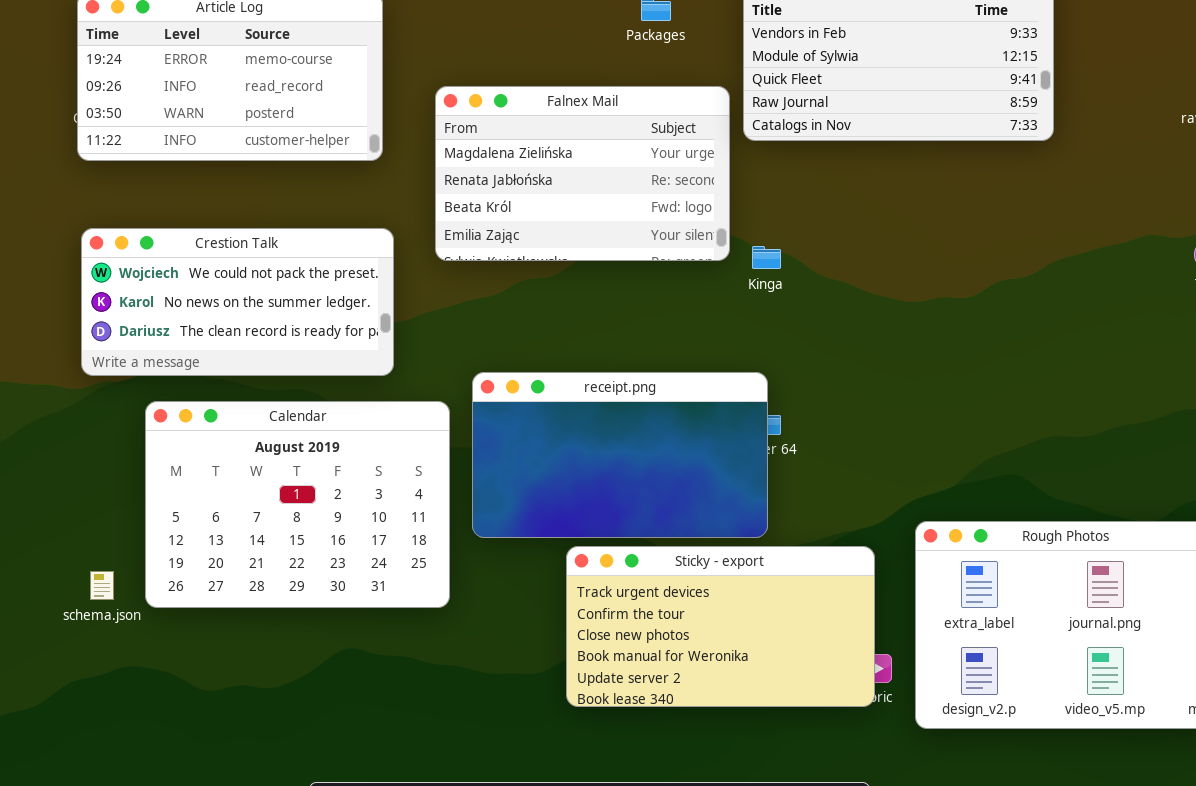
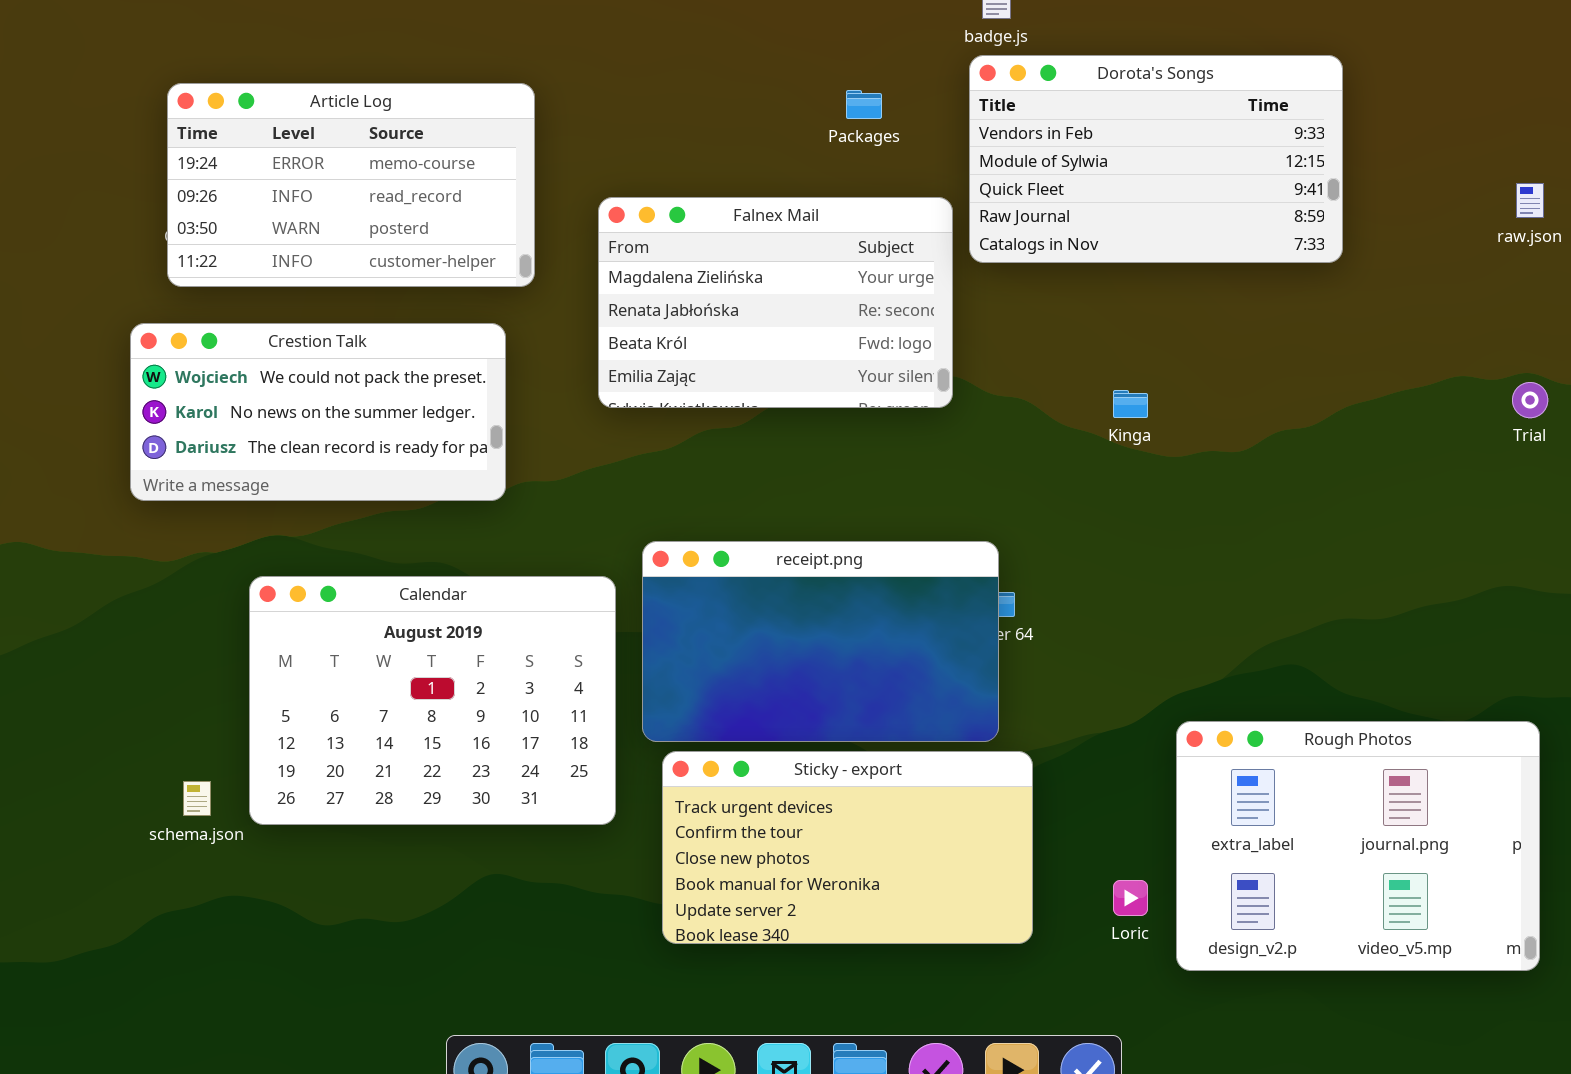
Crestion Talk: [81,228,394,376] -> [130,323,506,501], moved
Kinga: [752,246,781,269] -> [1113,390,1148,418], moved
Sticky - export: [566,546,875,707] -> [662,751,1033,944], moved

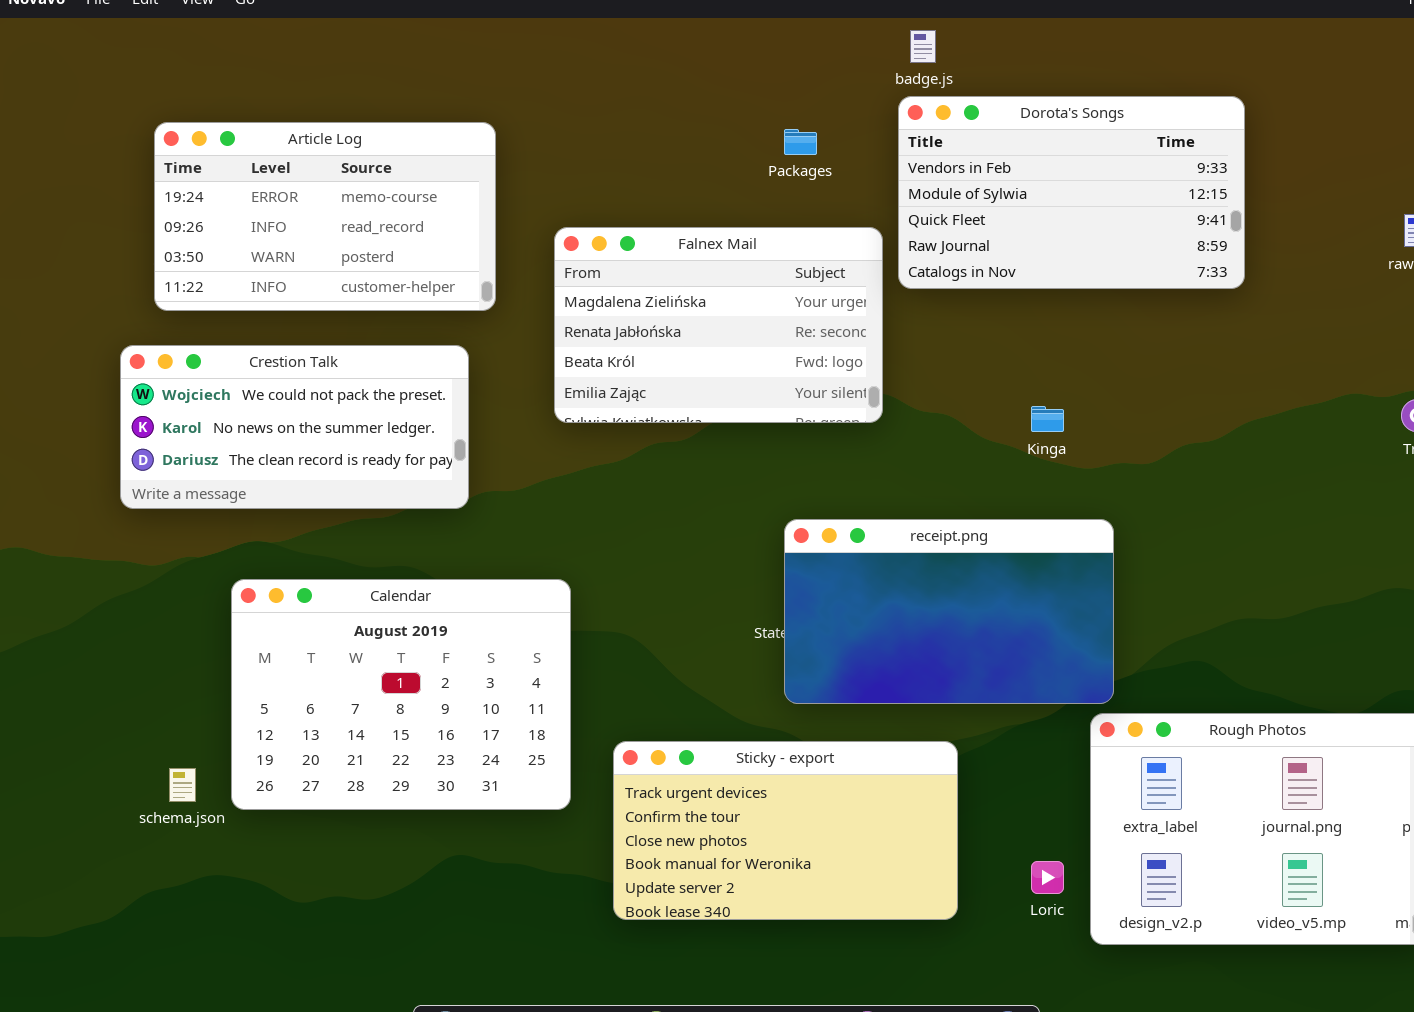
receipt.png: [642,541,999,742] -> [784,519,1114,704], moved

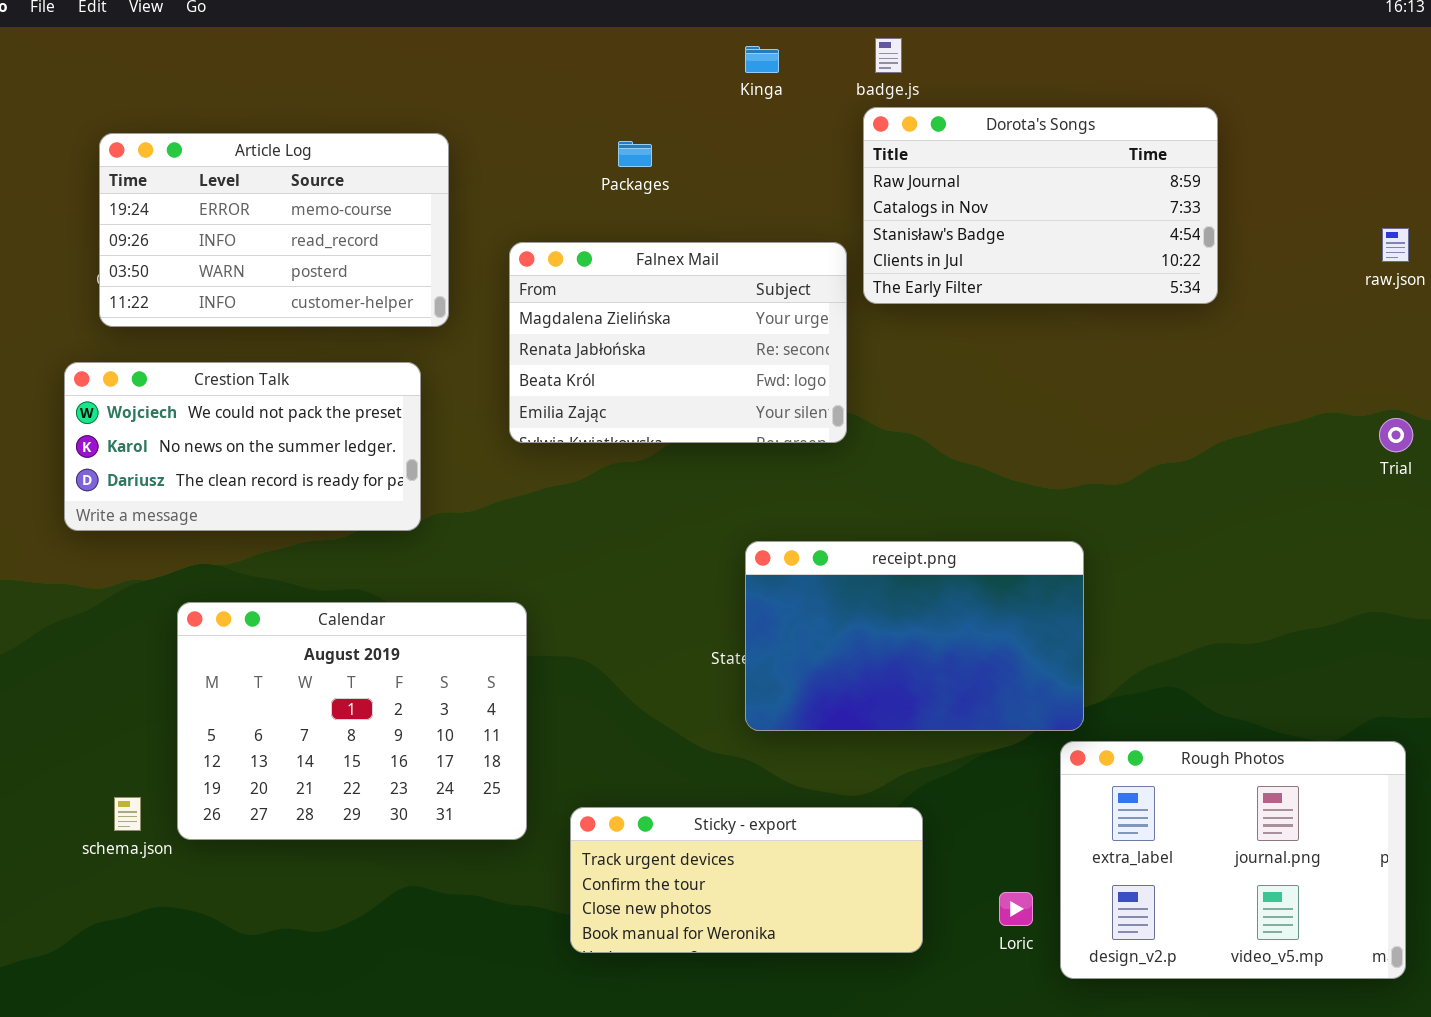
Dorota's Songs: [898,96,1245,289] -> [863,107,1218,304], scrolled down 3 rows
Packages: [784,129,817,155] -> [618,141,652,167], moved
Kinga: [1031,406,1064,432] -> [745,46,779,73], moved
Sticky - export: [613,741,958,920] -> [570,807,923,953], resized

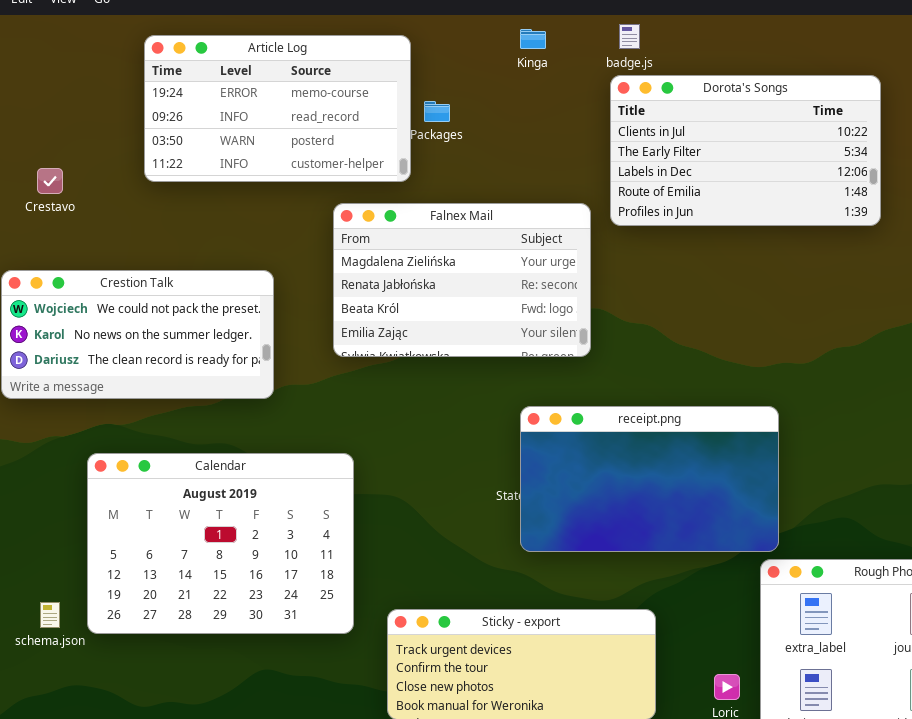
Dorota's Songs: [863,107,1218,304] -> [610,75,881,226], scrolled down 3 rows
Article Log: [99,133,449,327] -> [144,35,411,182], moved
Falnex Mail: [509,242,847,443] -> [333,203,591,357], moved

